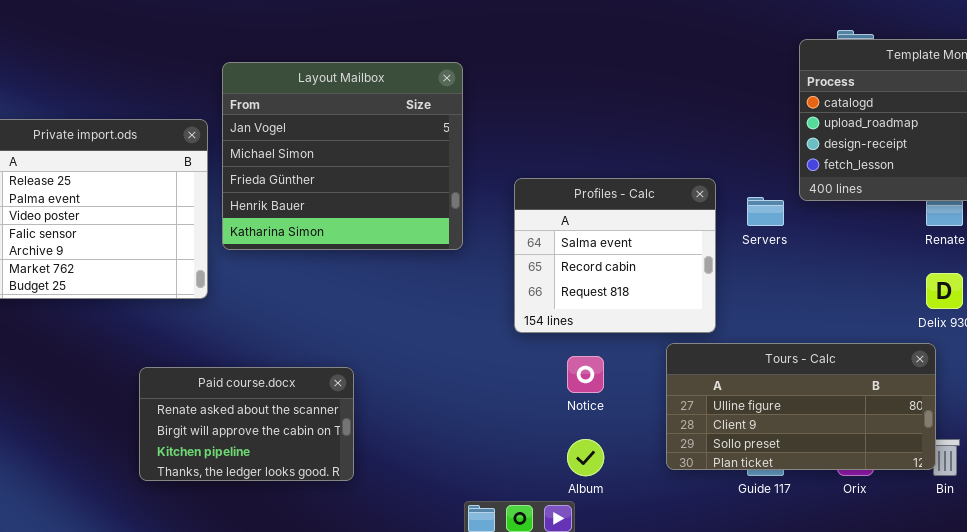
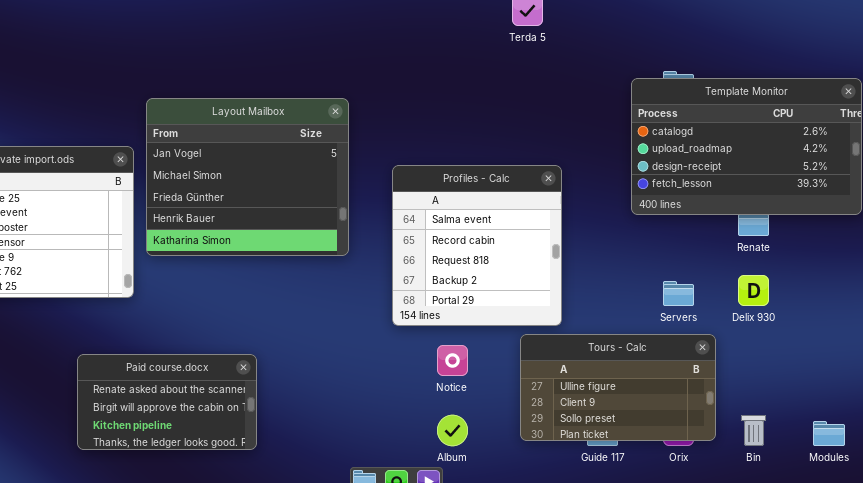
Profiles - Calc: [514,178,716,333] -> [392,165,562,326], resized
Servers: [747,197,784,226] -> [663,281,694,306], moved
Tours - Calc: [666,343,936,470] -> [520,334,716,441], resized

